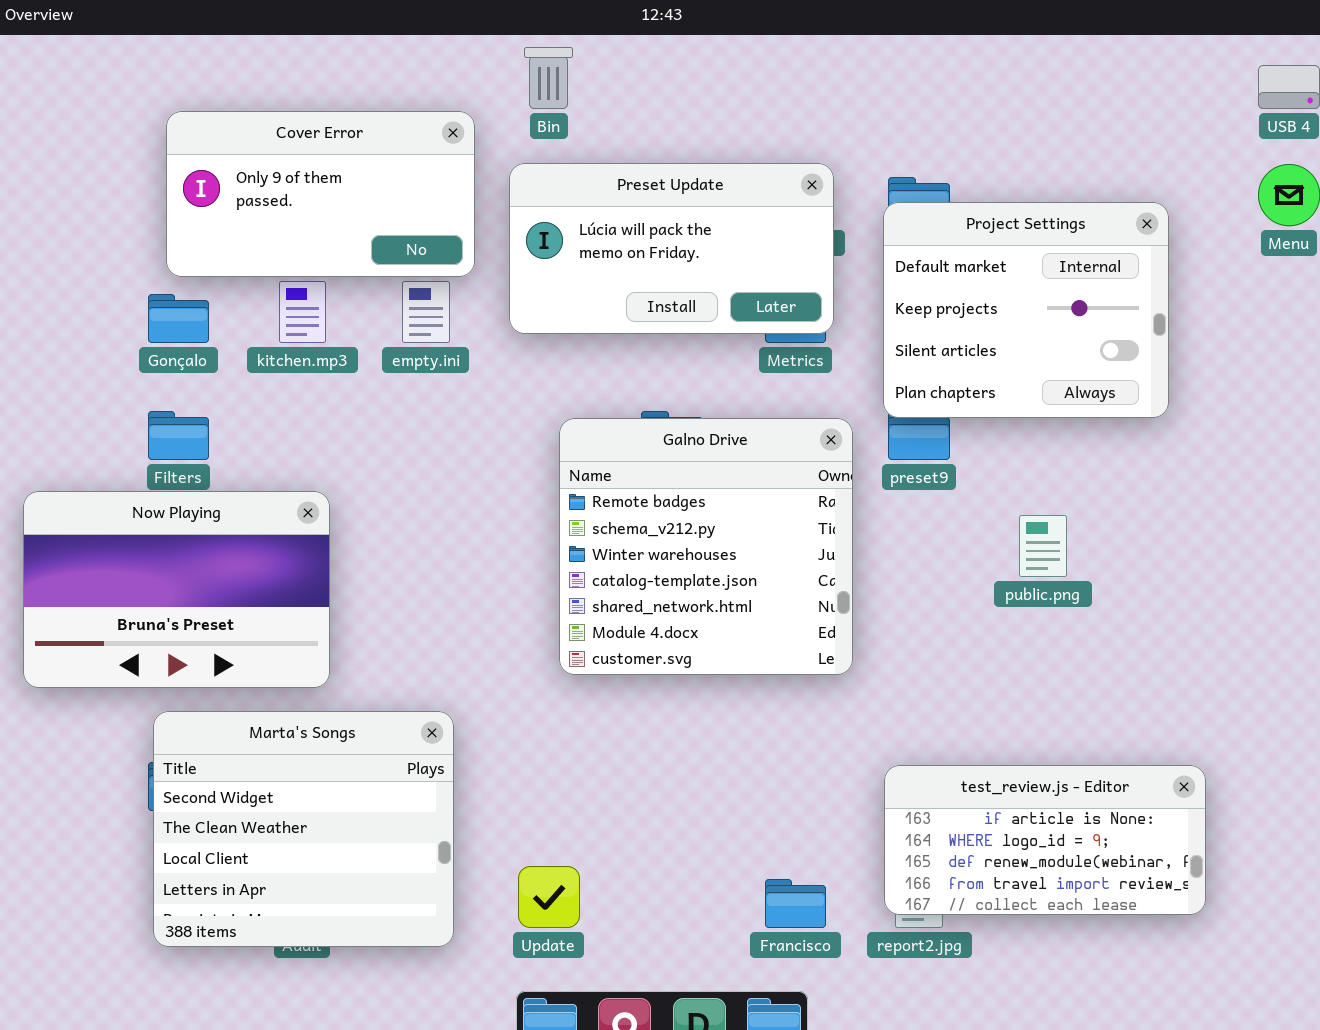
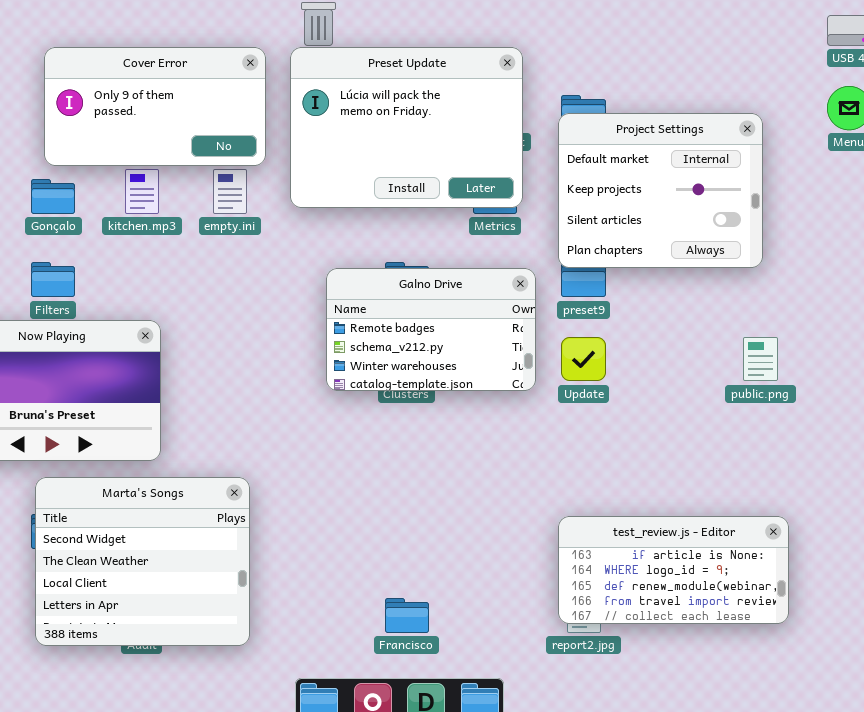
Preset Update: [509,163,834,334] -> [290,47,523,208], resized
Galno Drive: [559,418,853,675] -> [326,268,536,391], resized
public.png: [1019,515,1067,577] -> [743,337,778,381], moved
Update: [518,866,580,928] -> [561,337,606,381], moved
Francisco: [765,879,826,928] -> [385,598,429,633], moved

